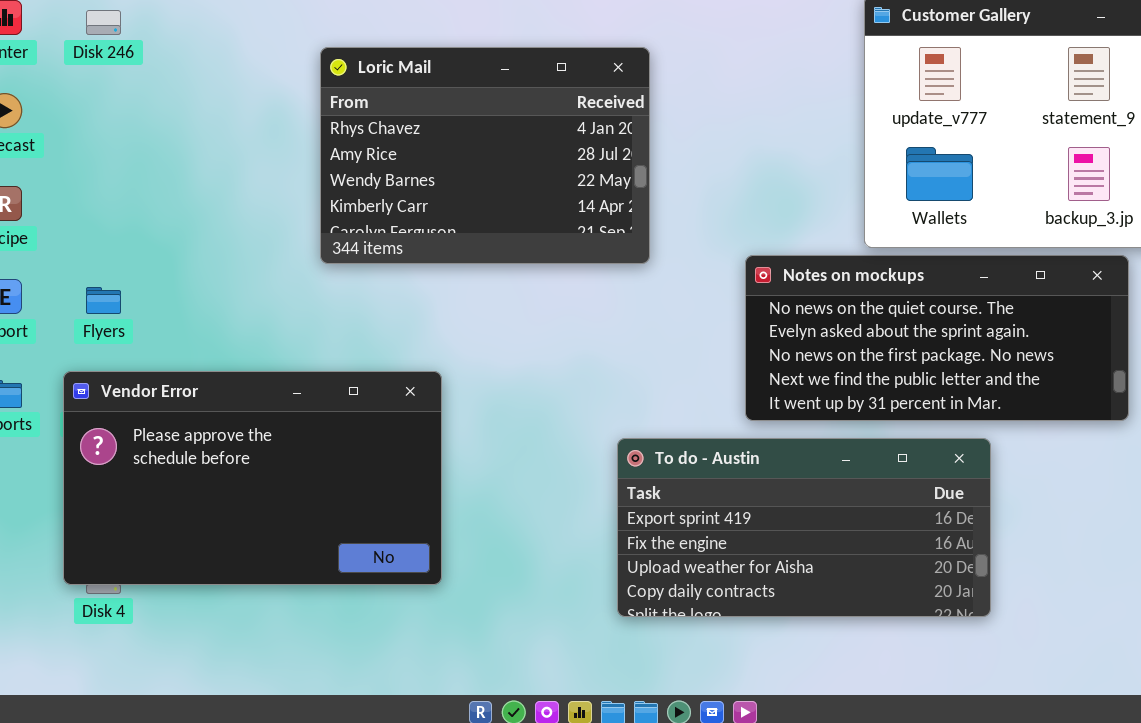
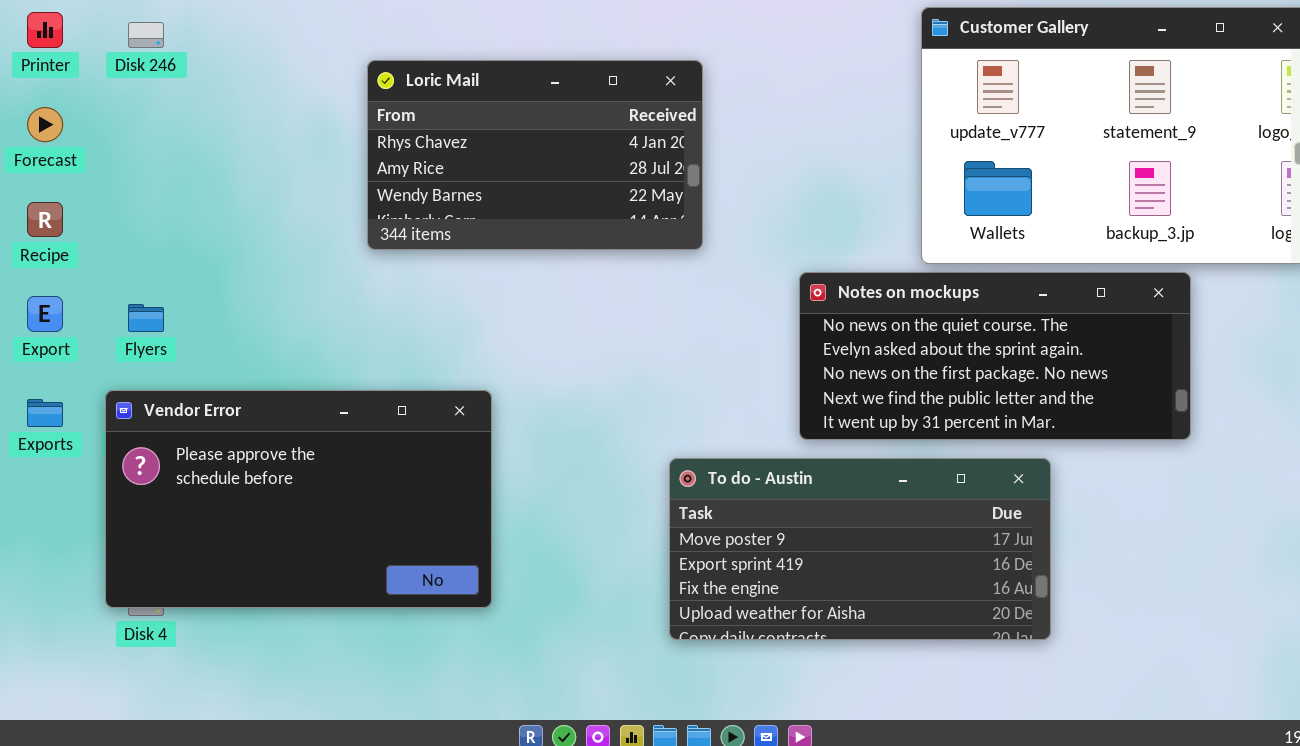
Loric Mail: [320,47,650,264] -> [367,60,703,250], resized
To do - Austin: [617,438,991,617] -> [669,458,1051,640], scrolled up 1 row

